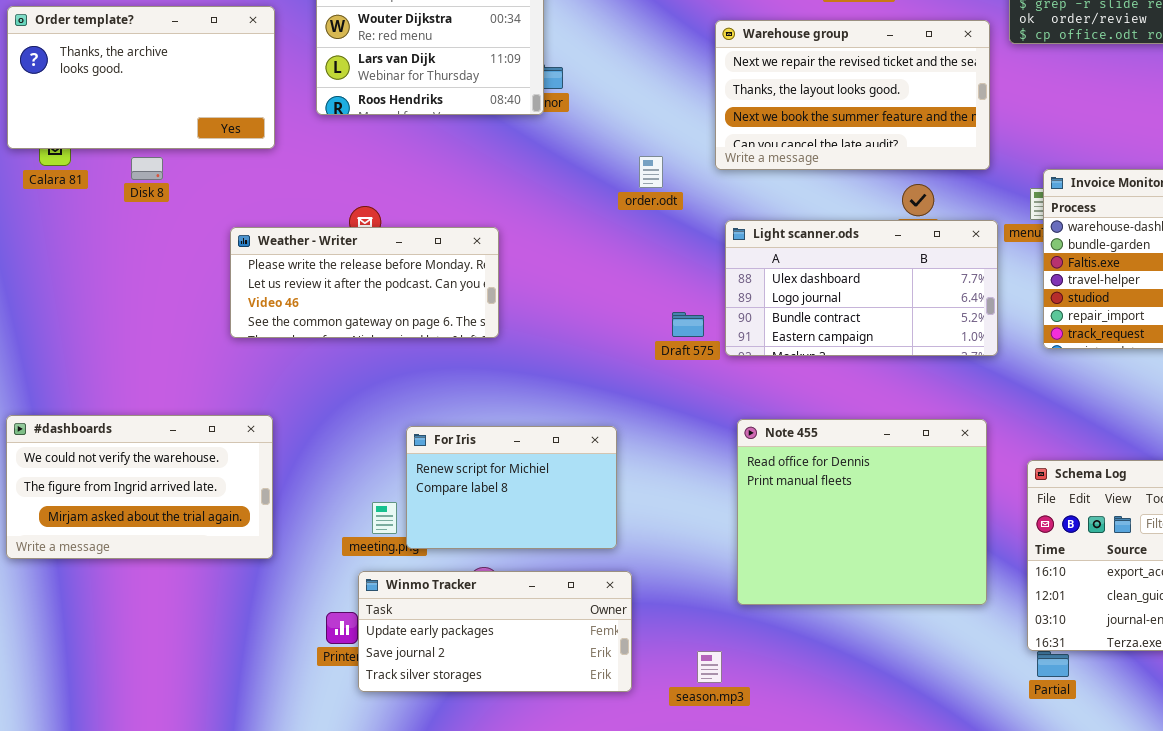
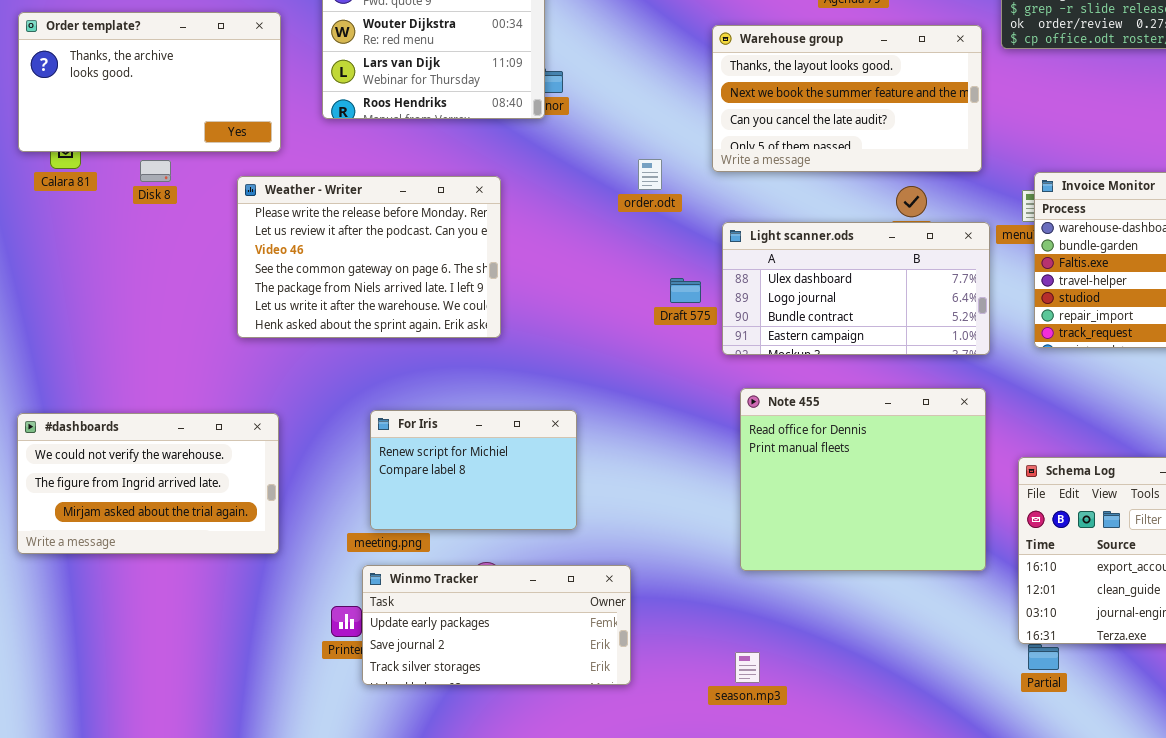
Warehouse group: [715,20,990,170] -> [712,25,982,172], scrolled down 1 row
Weather - Writer: [230,227,499,338] -> [237,176,501,338], resized
Draft 575: [672,312,704,337] -> [670,278,701,303], moved
Note 455: [737,419,987,605] -> [740,388,986,571], moved
For Iris: [406,426,617,549] -> [370,410,577,530], moved
season.mp3: [697,651,722,683] -> [735,652,760,683], moved

